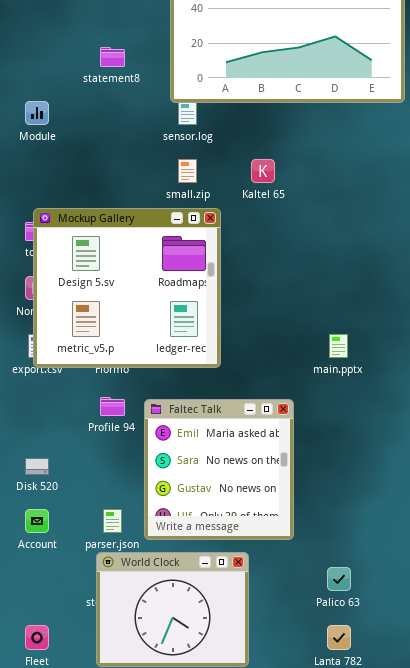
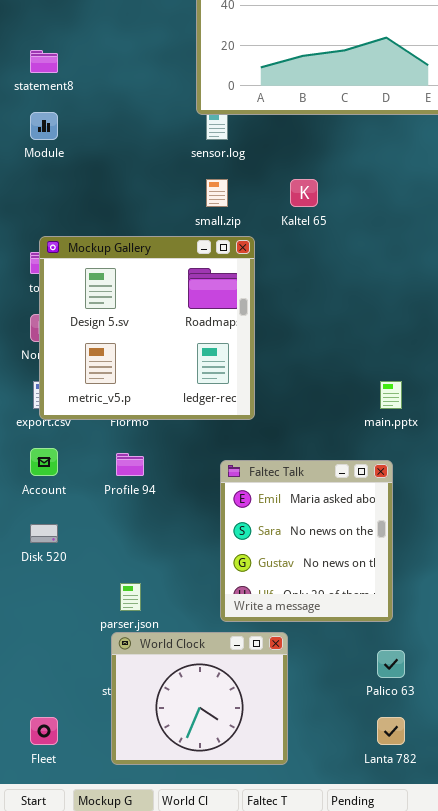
statement8: [100,47,125,67] -> [30,50,58,73], moved
Faltec Talk: [144,399,294,540] -> [220,460,393,622], moved
Account: [25,509,49,533] -> [30,448,58,476], moved

